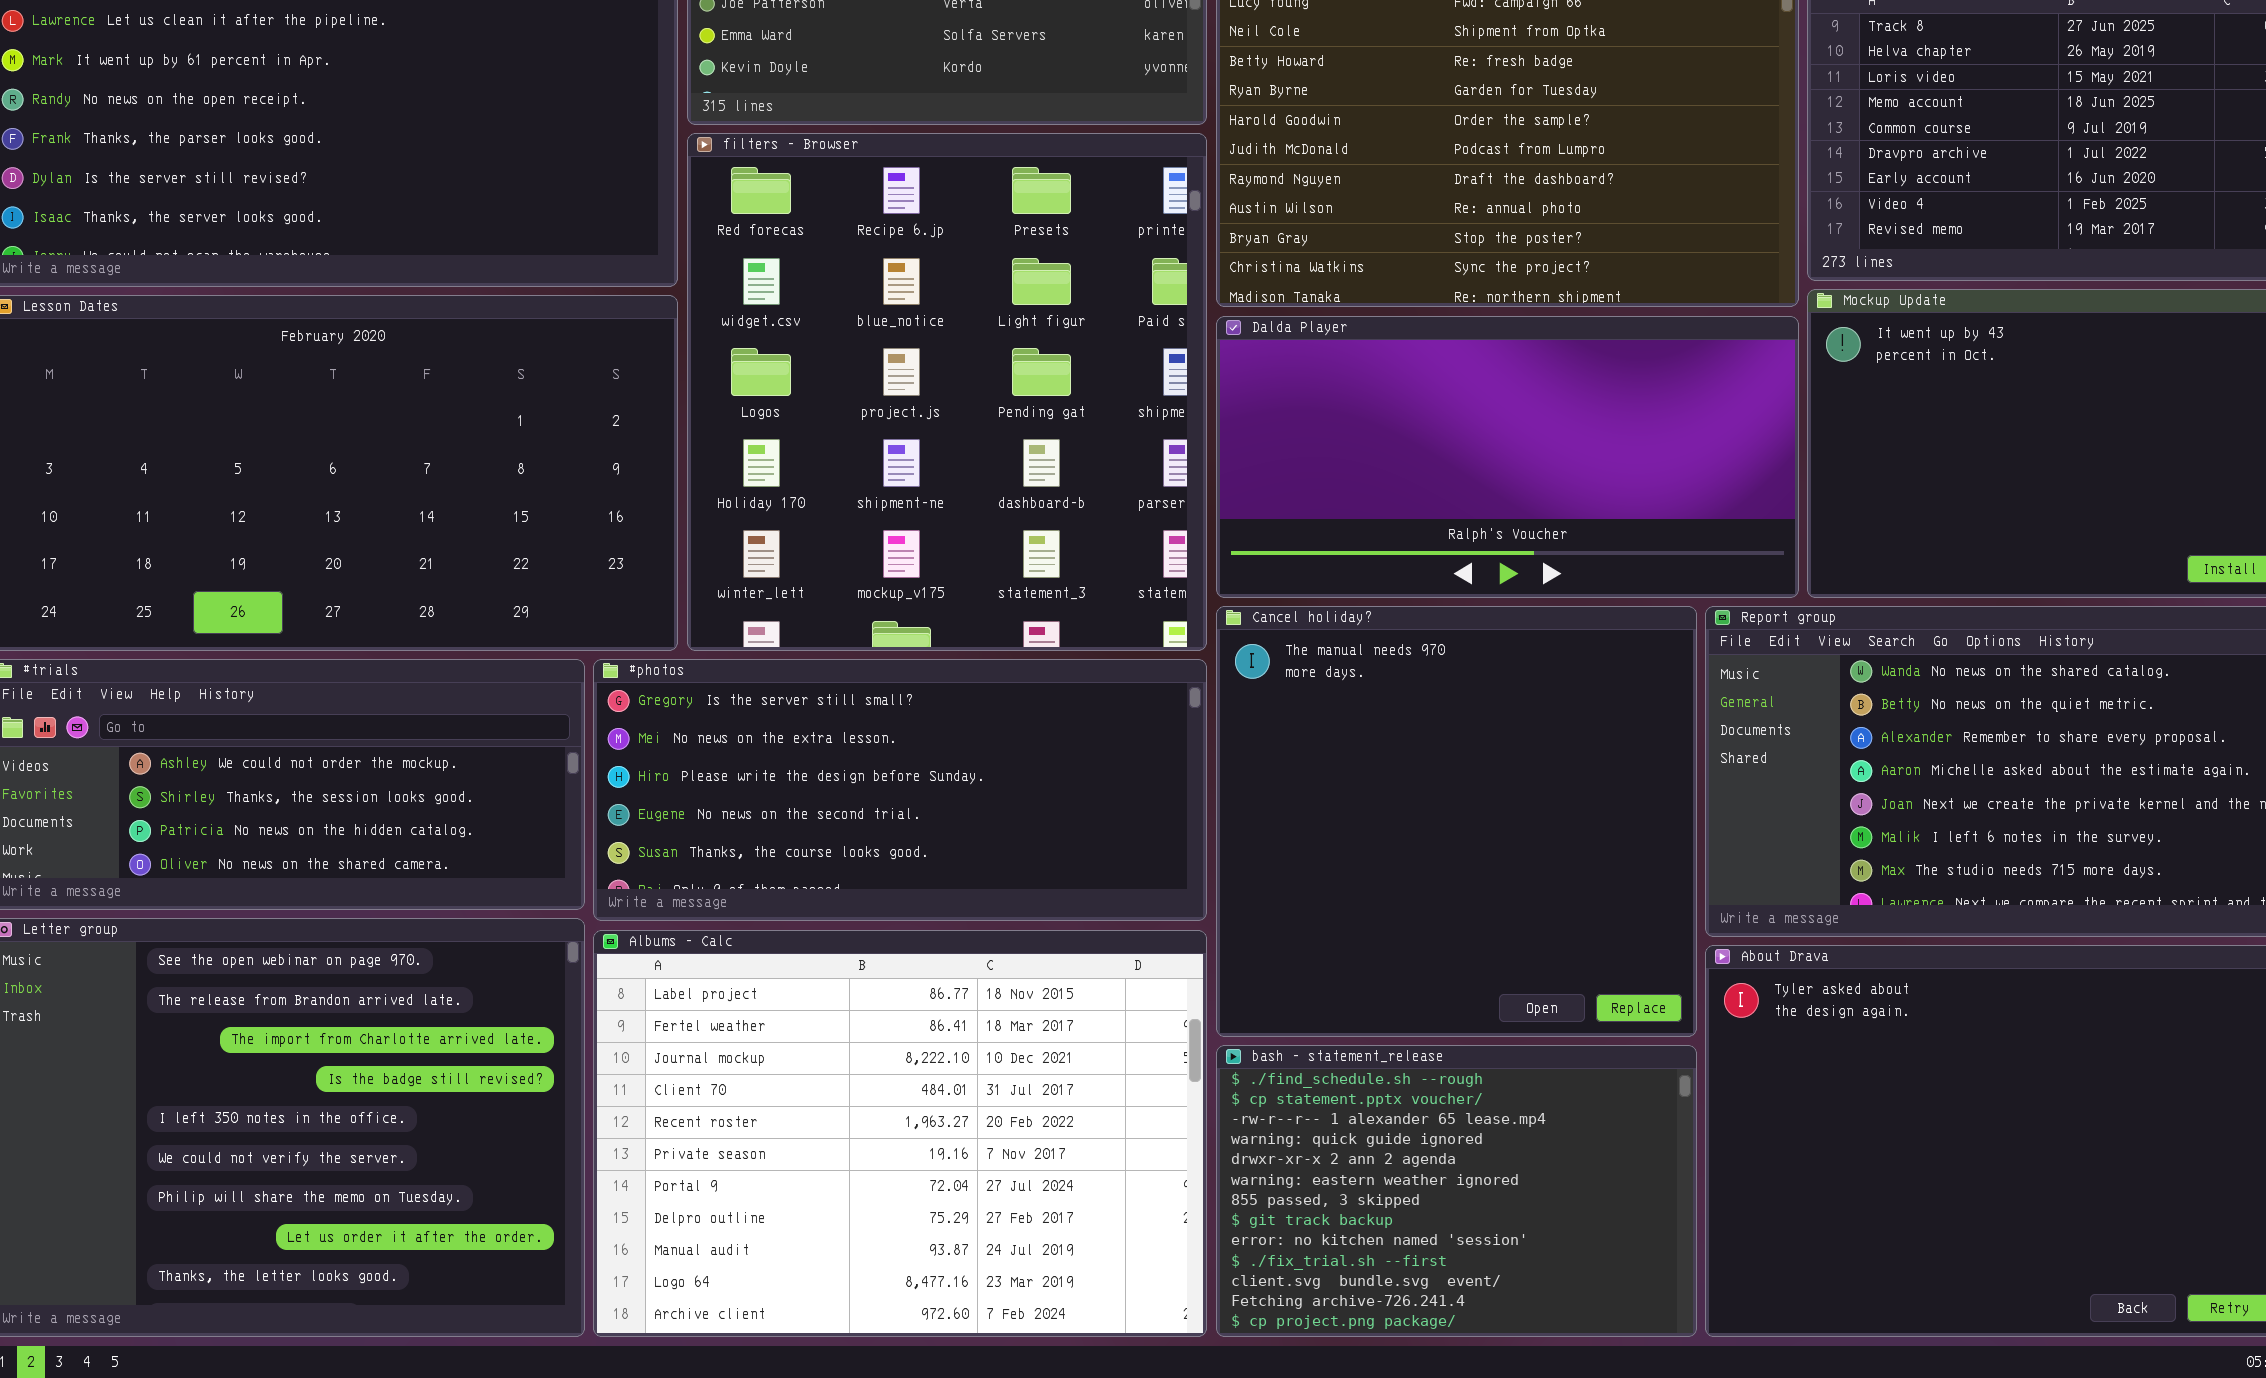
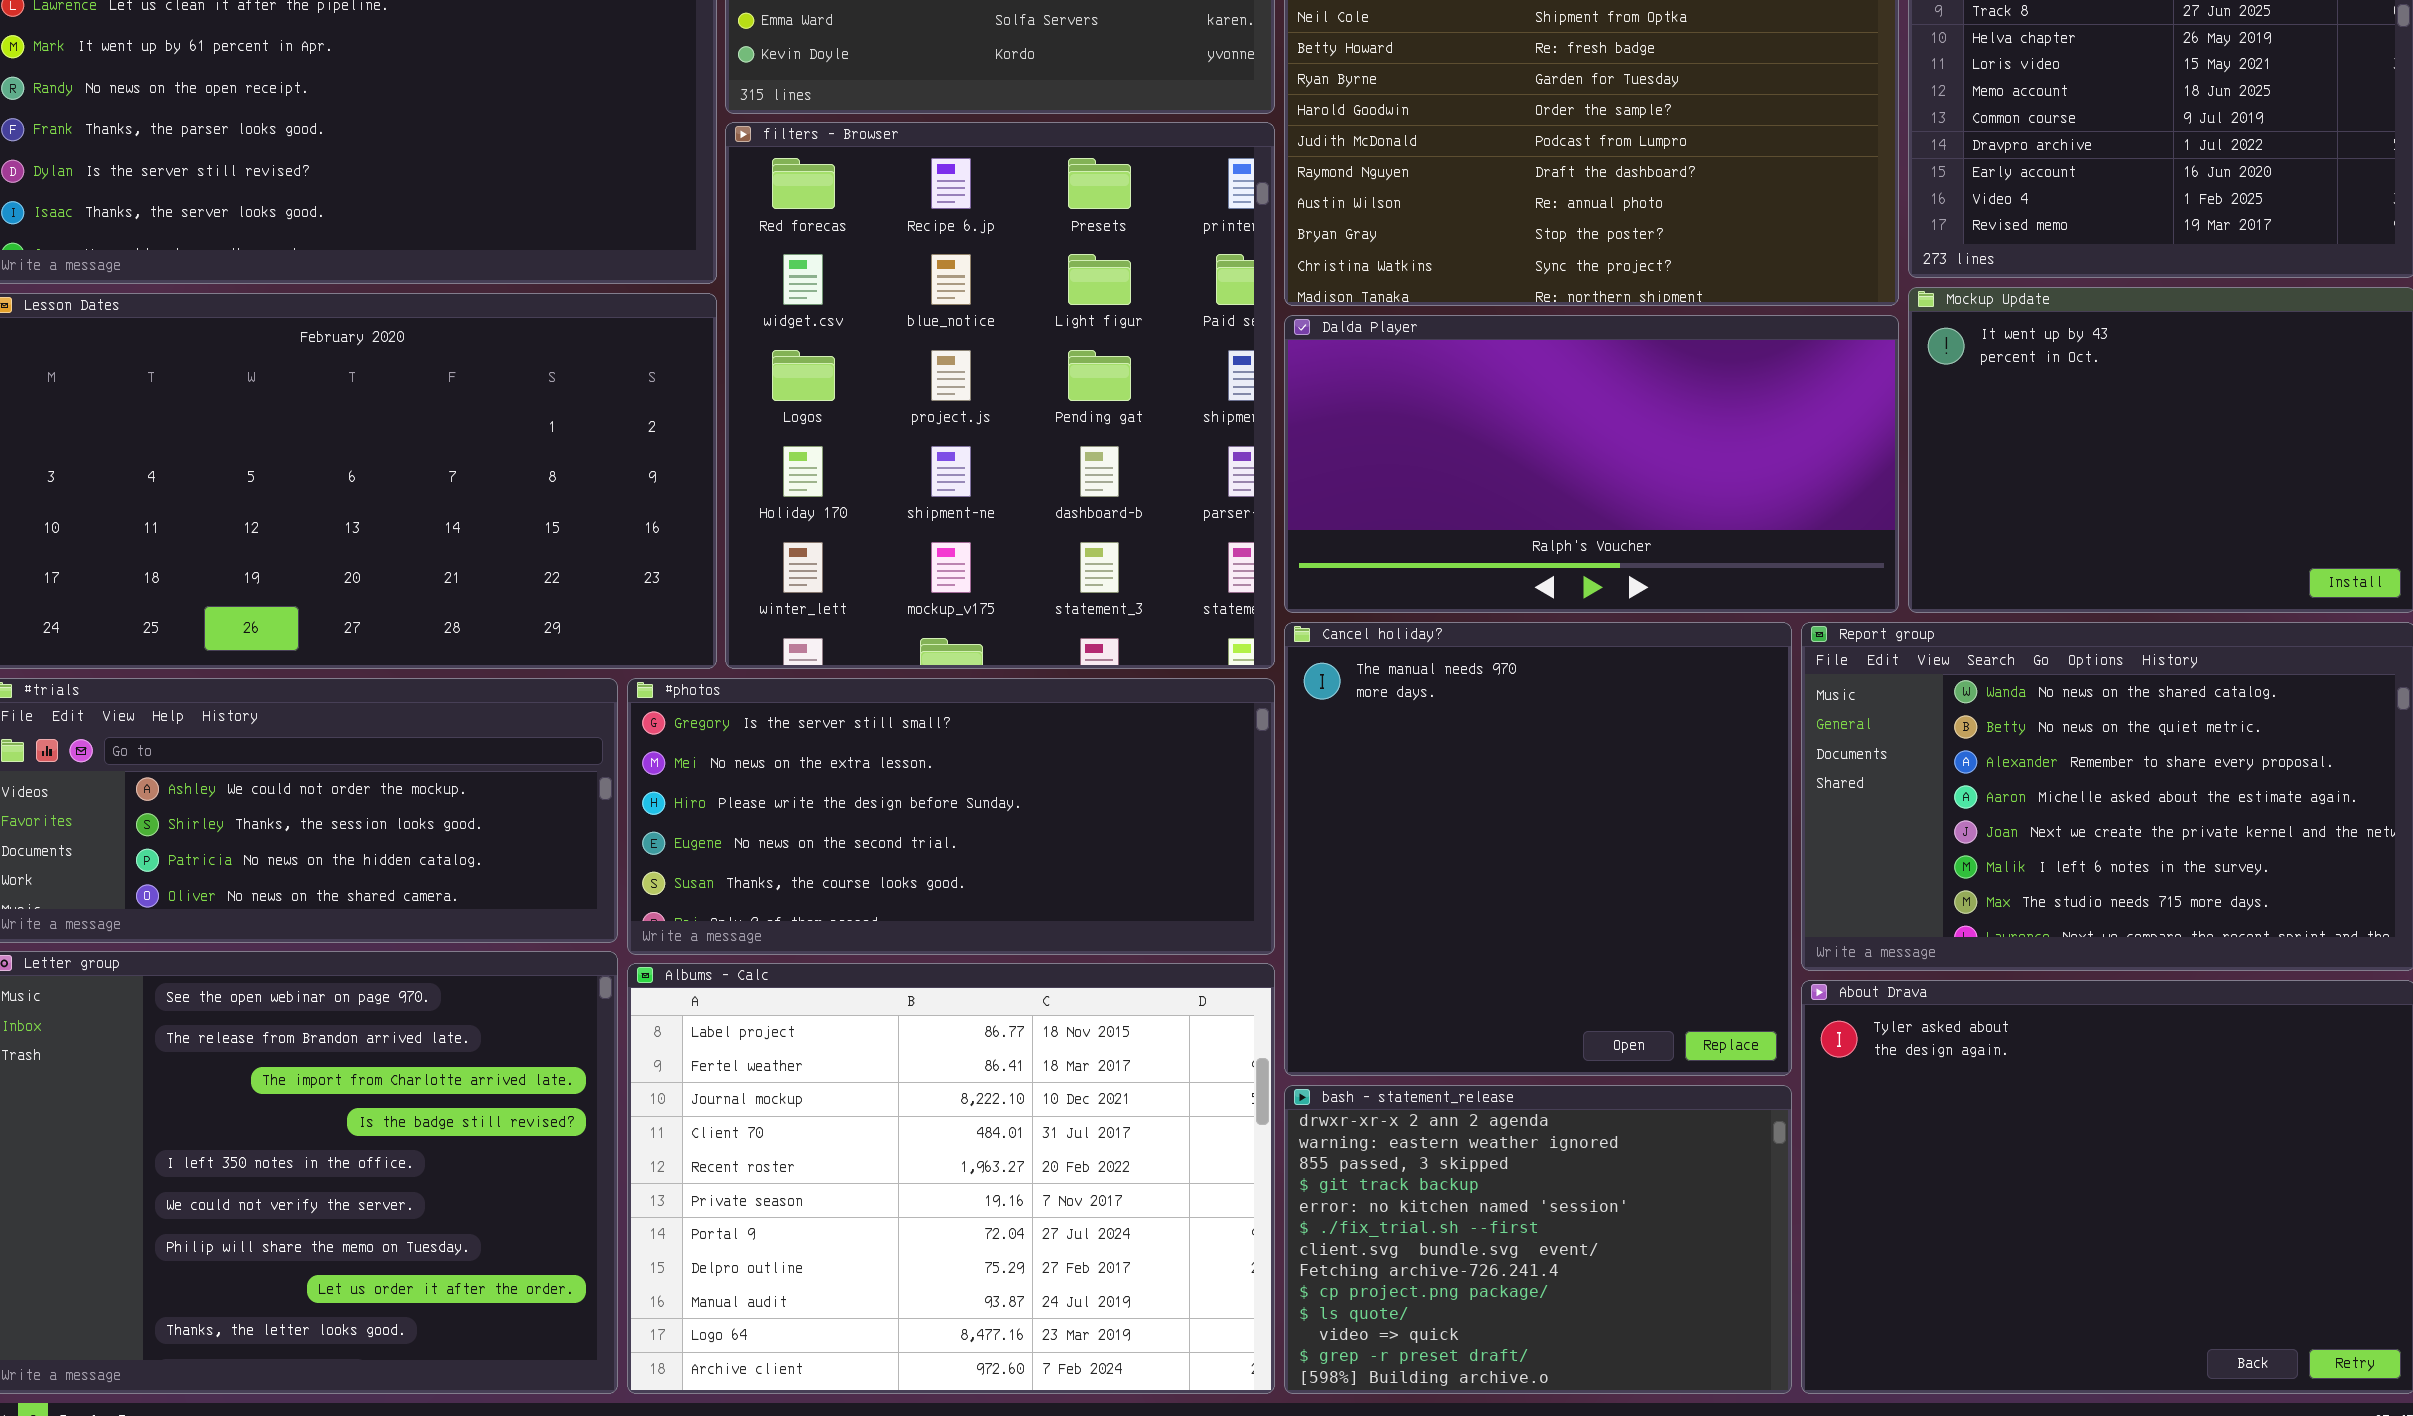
bash - statement_release: [1216,1045,1697,1337] -> [1284,1085,1792,1394], scrolled down 4 rows

